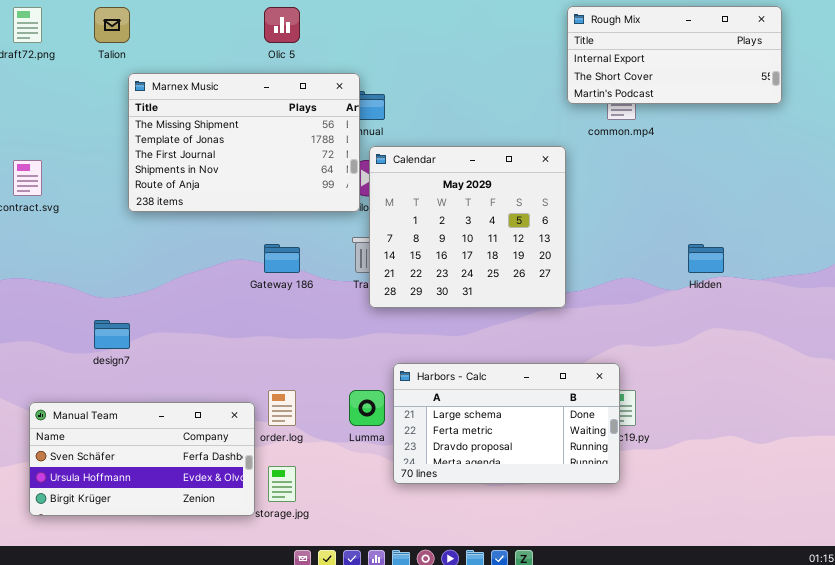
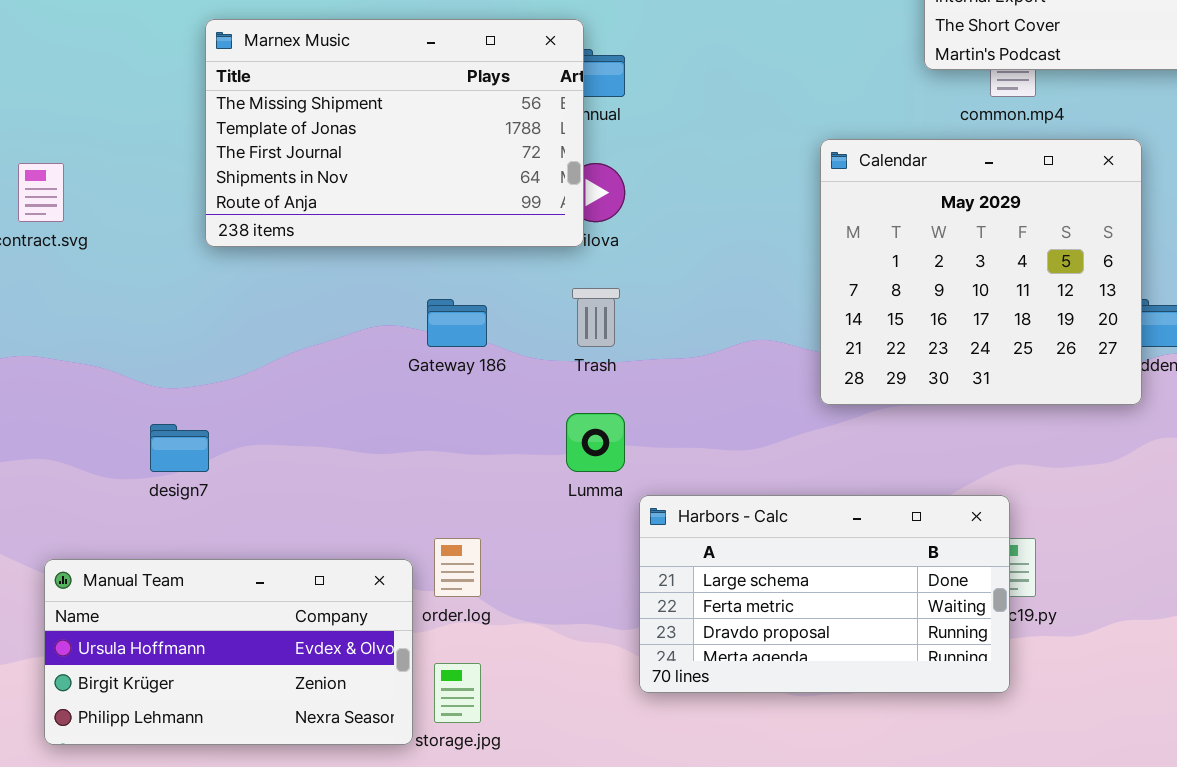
Calendar: [369,146,566,308] -> [820,139,1142,405], moved
Lumma: [349,390,385,426] -> [566,413,625,472], moved
Manual Team: [29,402,255,516] -> [44,559,413,745], scrolled down 1 row

